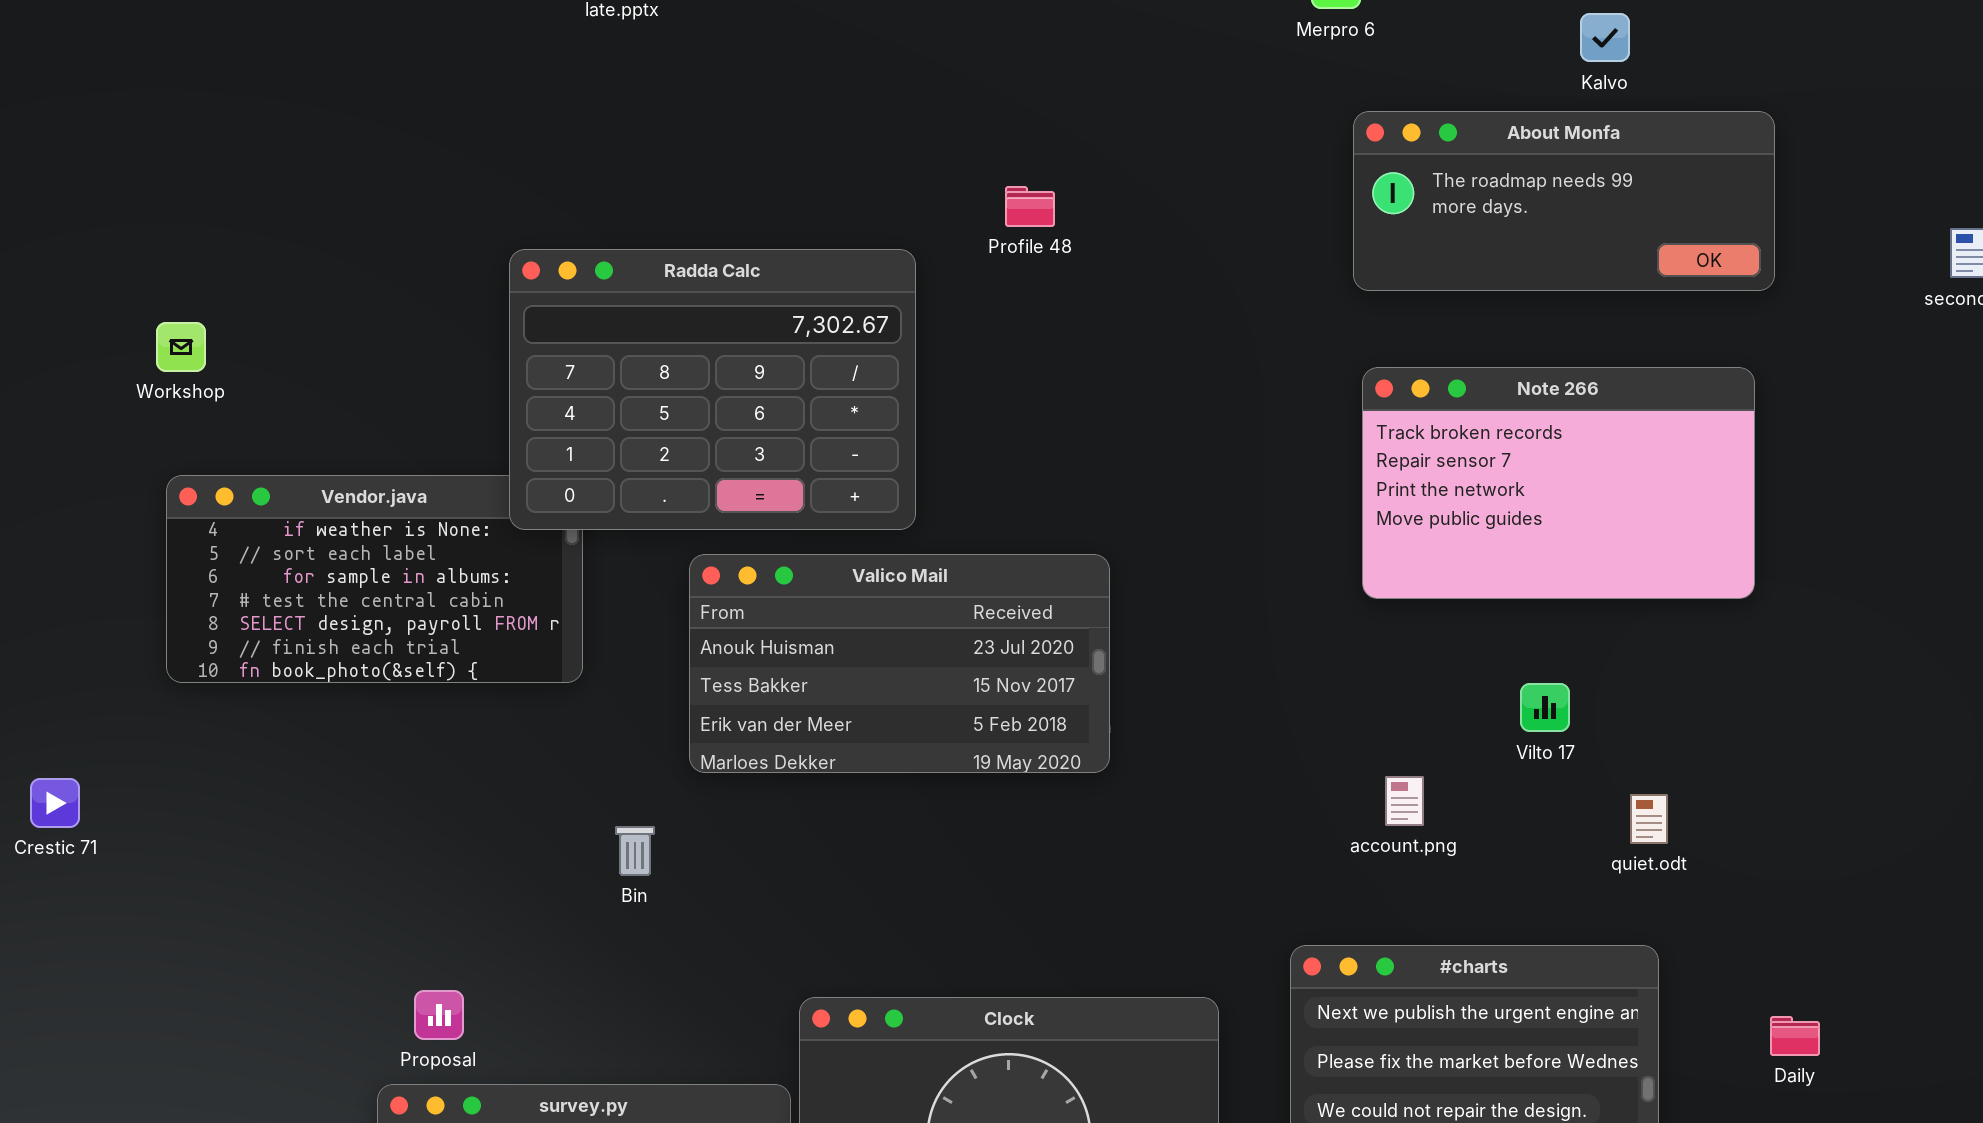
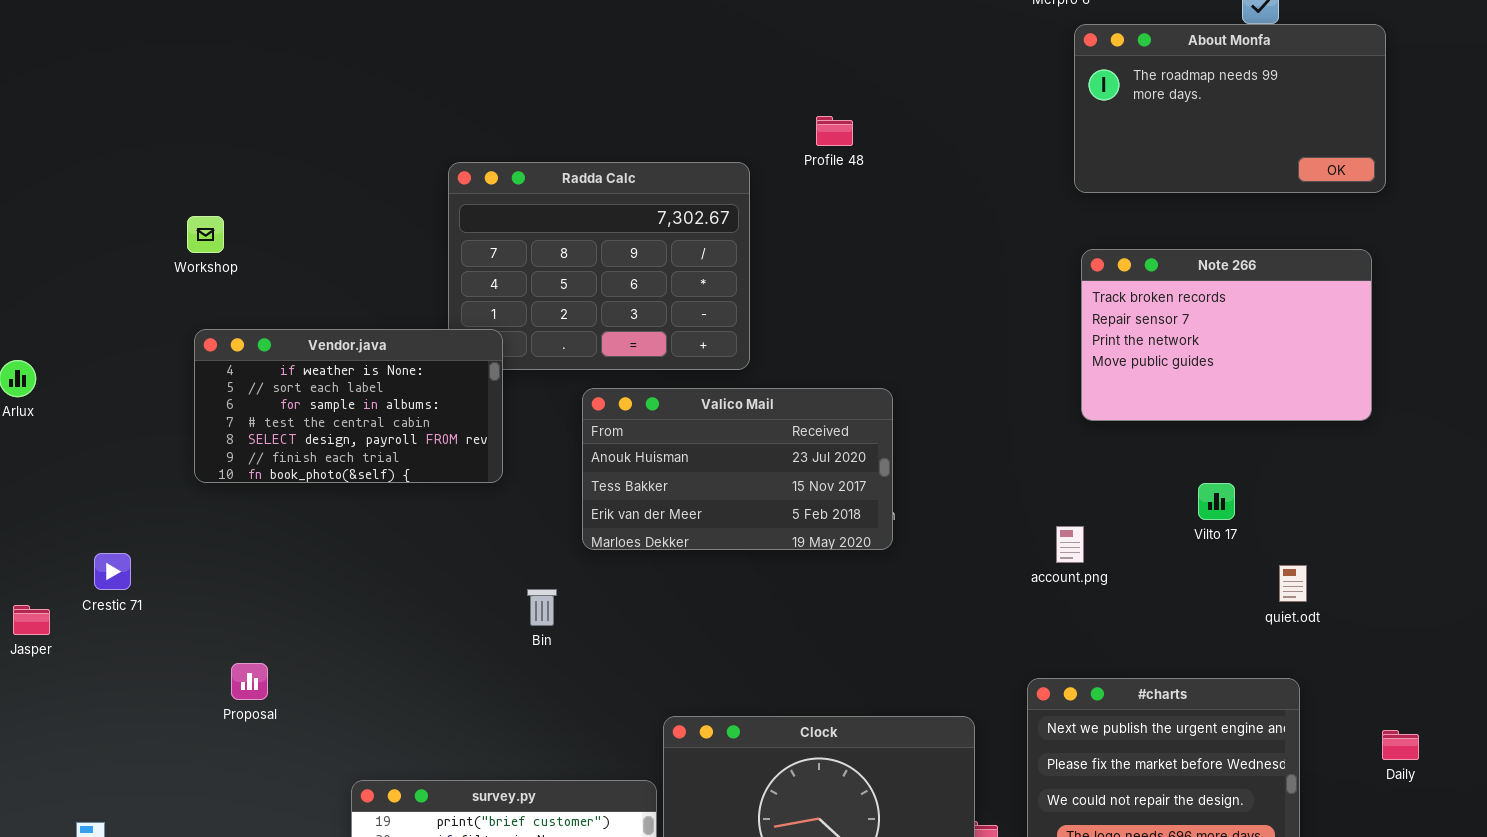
About Monfa: [1353,111,1775,291] -> [1074,24,1386,193], resized
Vendor.java: [166,475,583,683] -> [194,329,503,483], raised
account.png: [1385,776,1424,826] -> [1056,526,1084,563], moved
Proposal: [414,990,464,1040] -> [231,663,268,700], moved

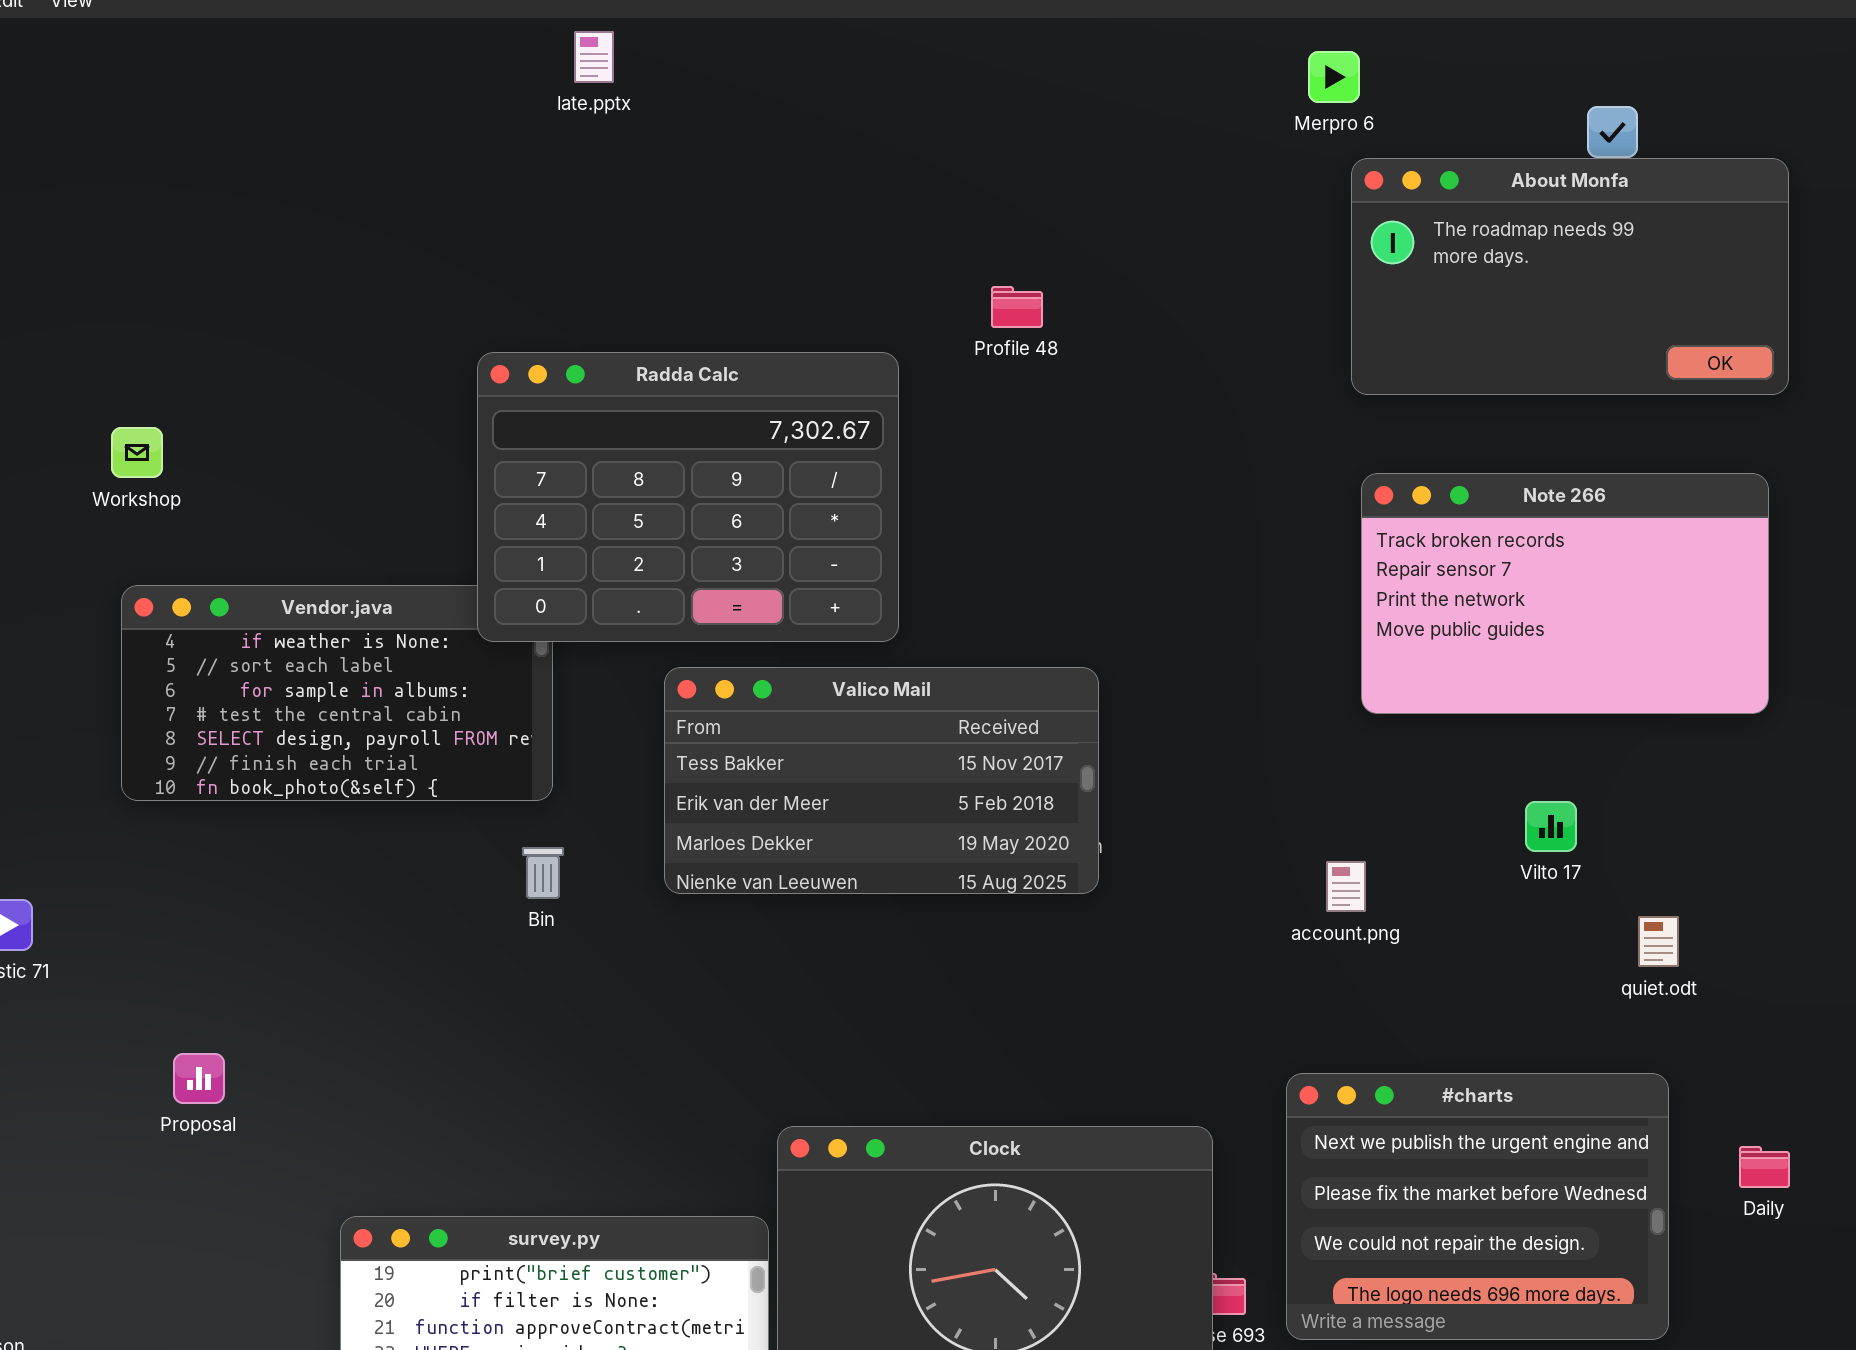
Radda Calc: [448,162,750,370] -> [477,352,899,642], raised
Valico Mail: [582,388,893,550] -> [664,667,1099,894], scrolled down 1 row
Bin: [527,589,557,626] -> [522,847,564,899], moved
Daily: [1382,730,1419,760] -> [1739,1146,1790,1188], moved

